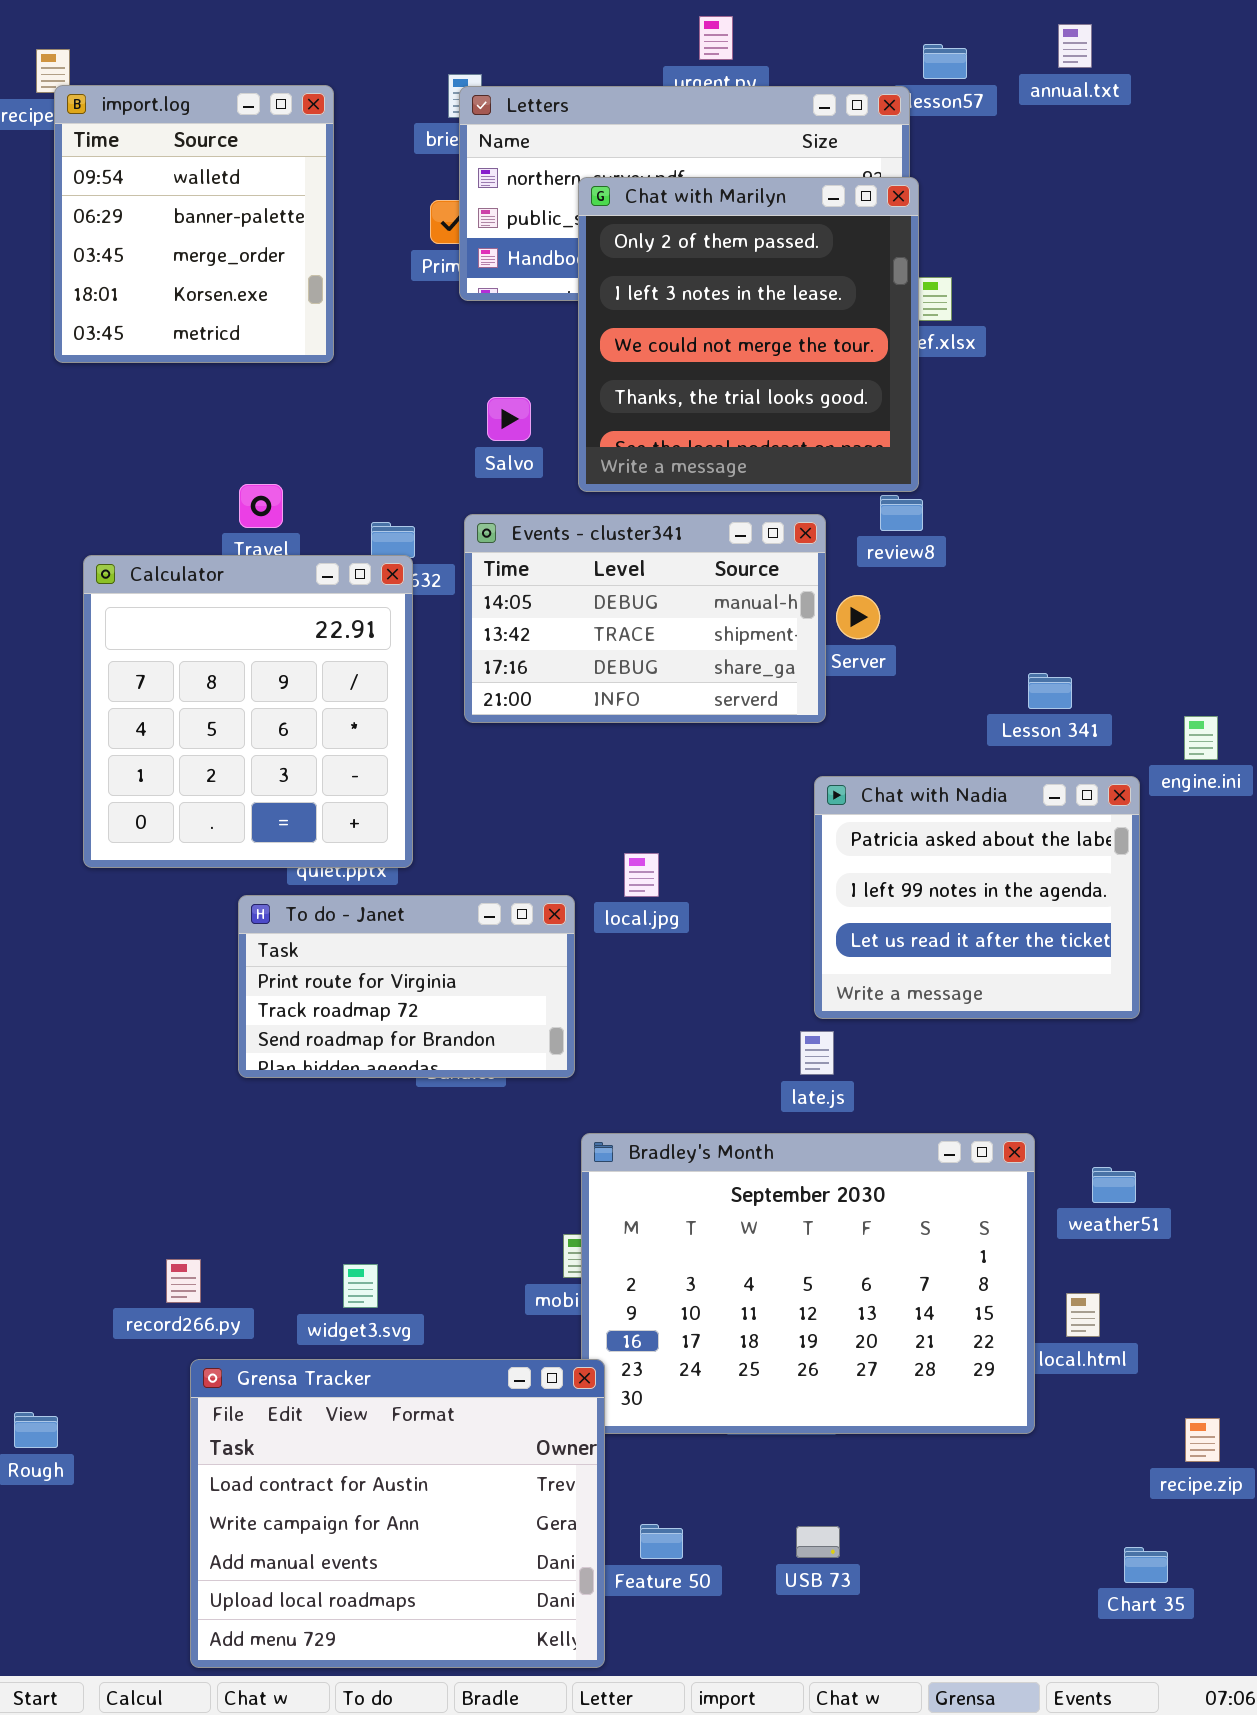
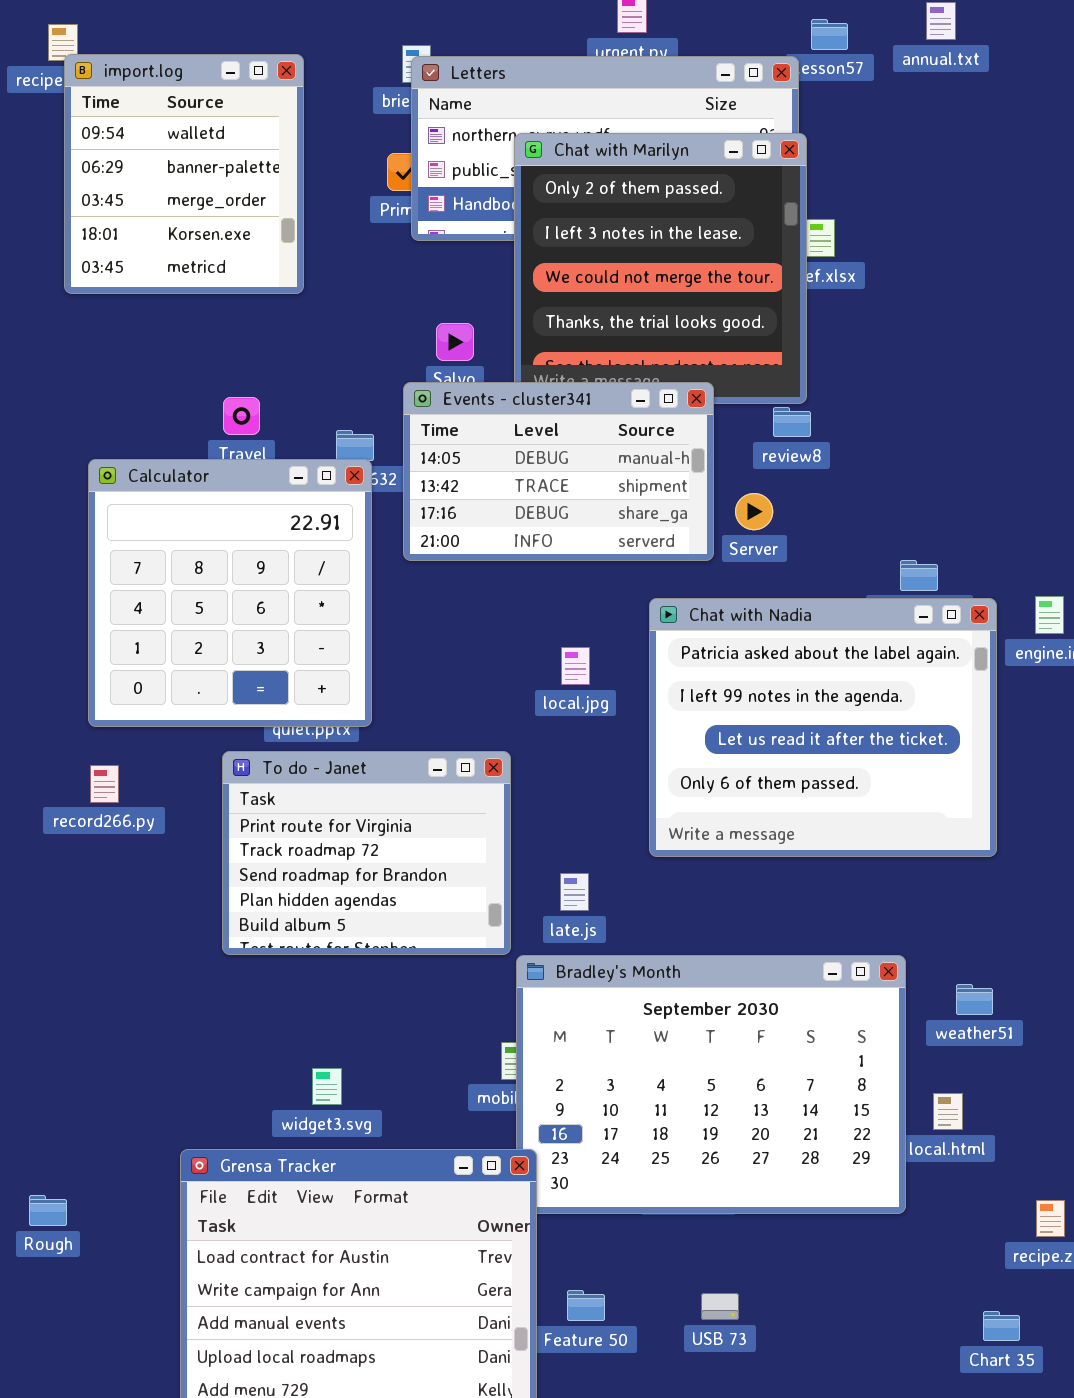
Events - cluster341: [464,514,826,723] -> [403,382,714,561], moved
Chat with Nadia: [814,776,1140,1019] -> [649,598,997,857], resized
local.jpg: [624,853,659,897] -> [561,647,590,685], moved
To do - Janet: [238,895,575,1078] -> [222,751,511,955], resized
late.js: [800,1031,834,1075] -> [560,873,589,911], moved
record266.py: [166,1259,201,1303] -> [90,765,119,803], moved

